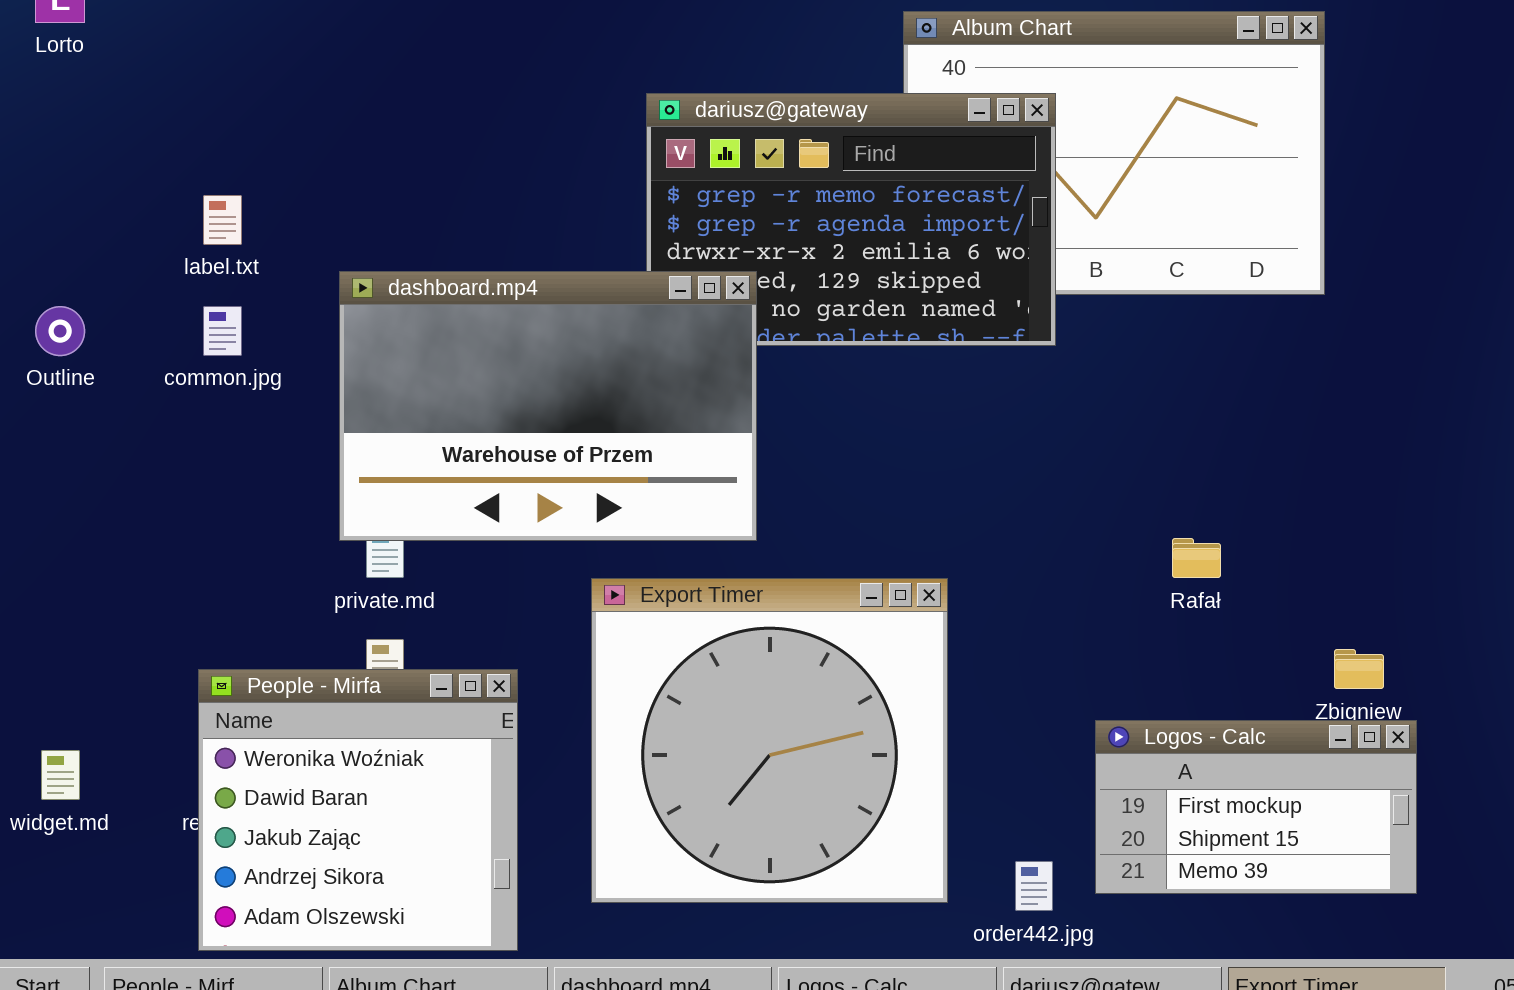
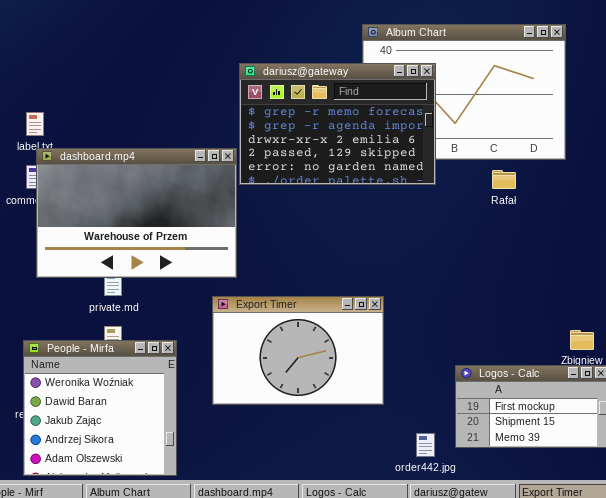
dashboard.mp4: [339,271,757,541] -> [36,148,237,278], moved
Rafał: [1172,538,1221,578] -> [492,170,516,189], moved
Export Timer: [591,578,948,903] -> [212,296,384,405], resized

